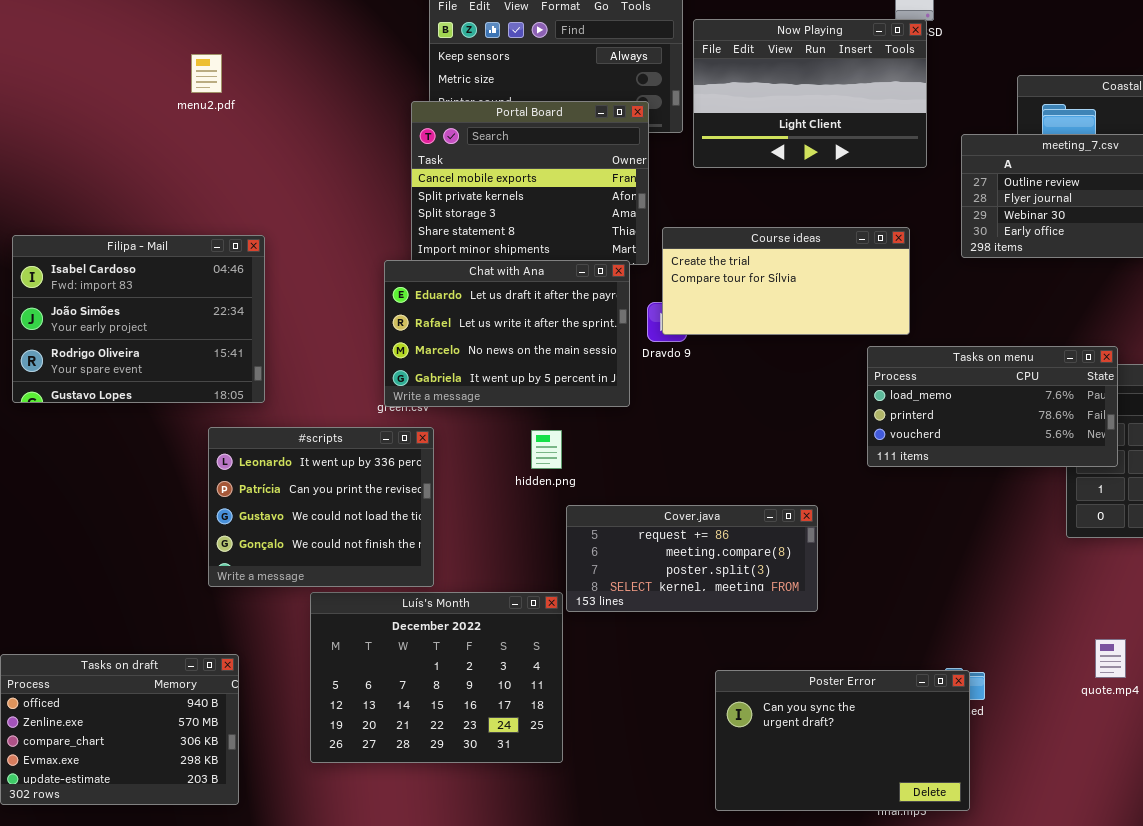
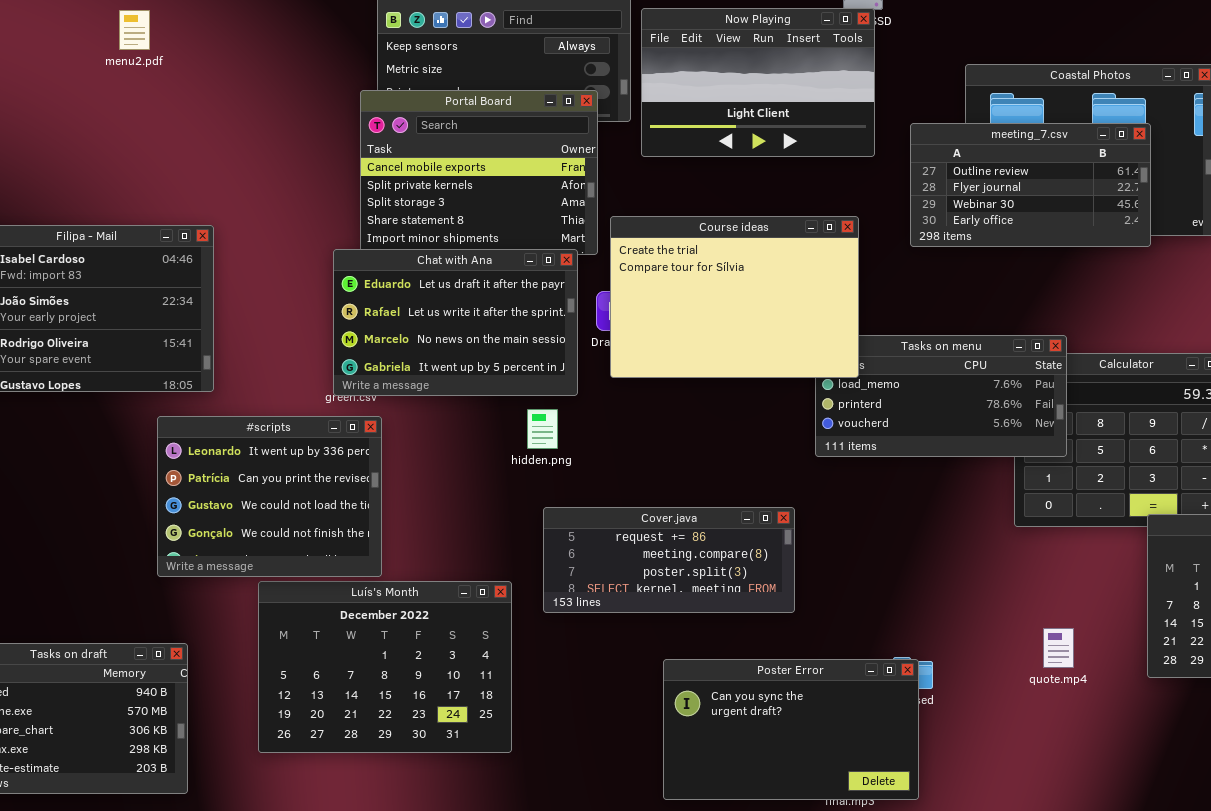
menu2.pdf: [191,54,222,93] -> [119,10,150,50], moved
Course ideas: [662,227,910,335] -> [610,216,859,378], resized
hidden.png: [531,430,562,469] -> [527,409,558,449], moved
Cover.java: [566,505,818,612] -> [543,507,795,613], moved

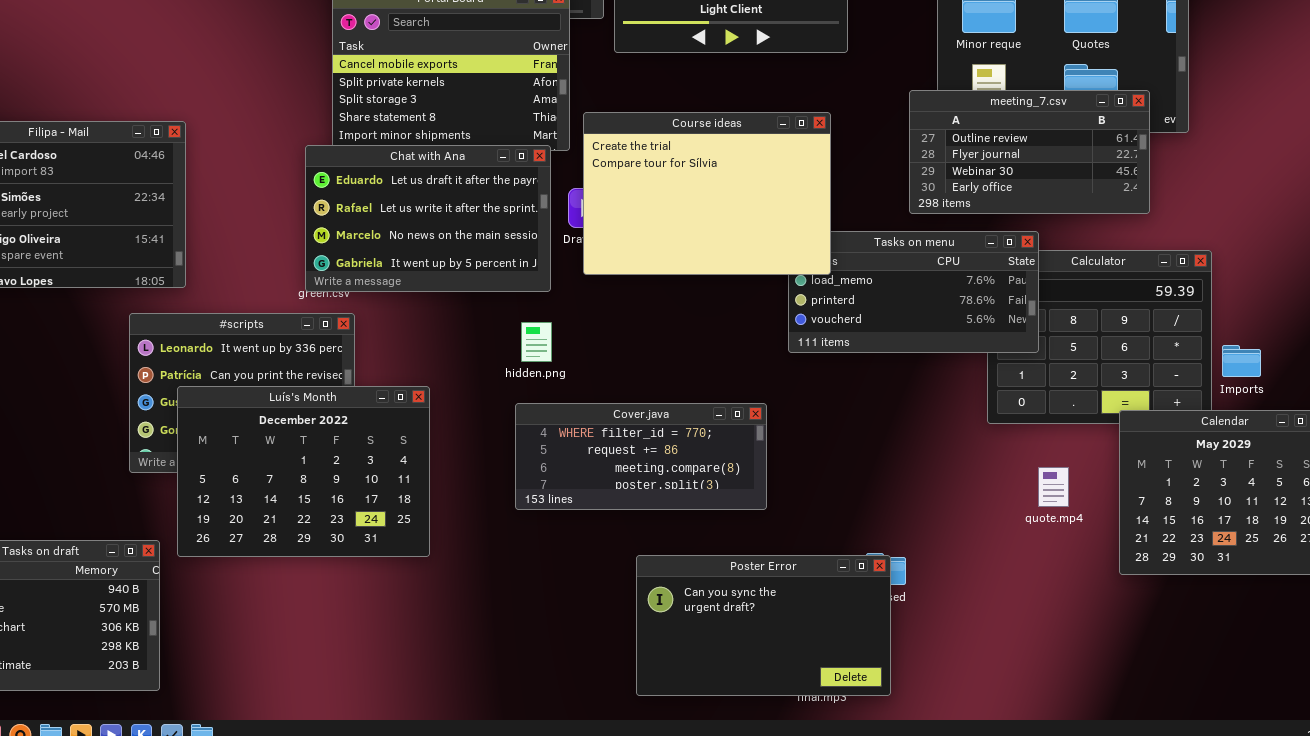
meeting_7.csv: [910,123,1151,247] -> [909,90,1150,214], moved
hidden.png: [527,409,558,449] -> [521,322,552,362], moved
Cover.java: [543,507,795,613] -> [515,403,767,510], scrolled up 1 row
Luís's Month: [258,581,512,753] -> [177,386,430,557], moved
quote.mp4: [1043,628,1074,668] -> [1038,467,1069,507], moved

